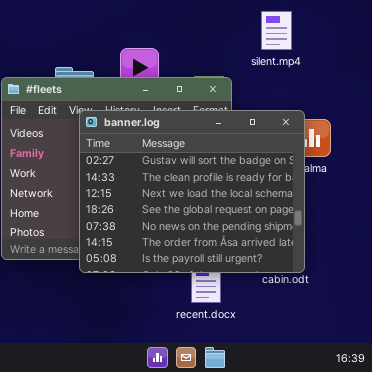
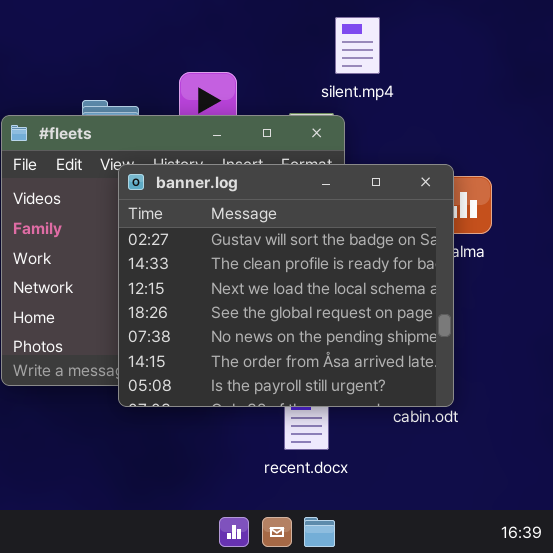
silent.mp4: [261,11,292,50] -> [335,17,380,74], moved

